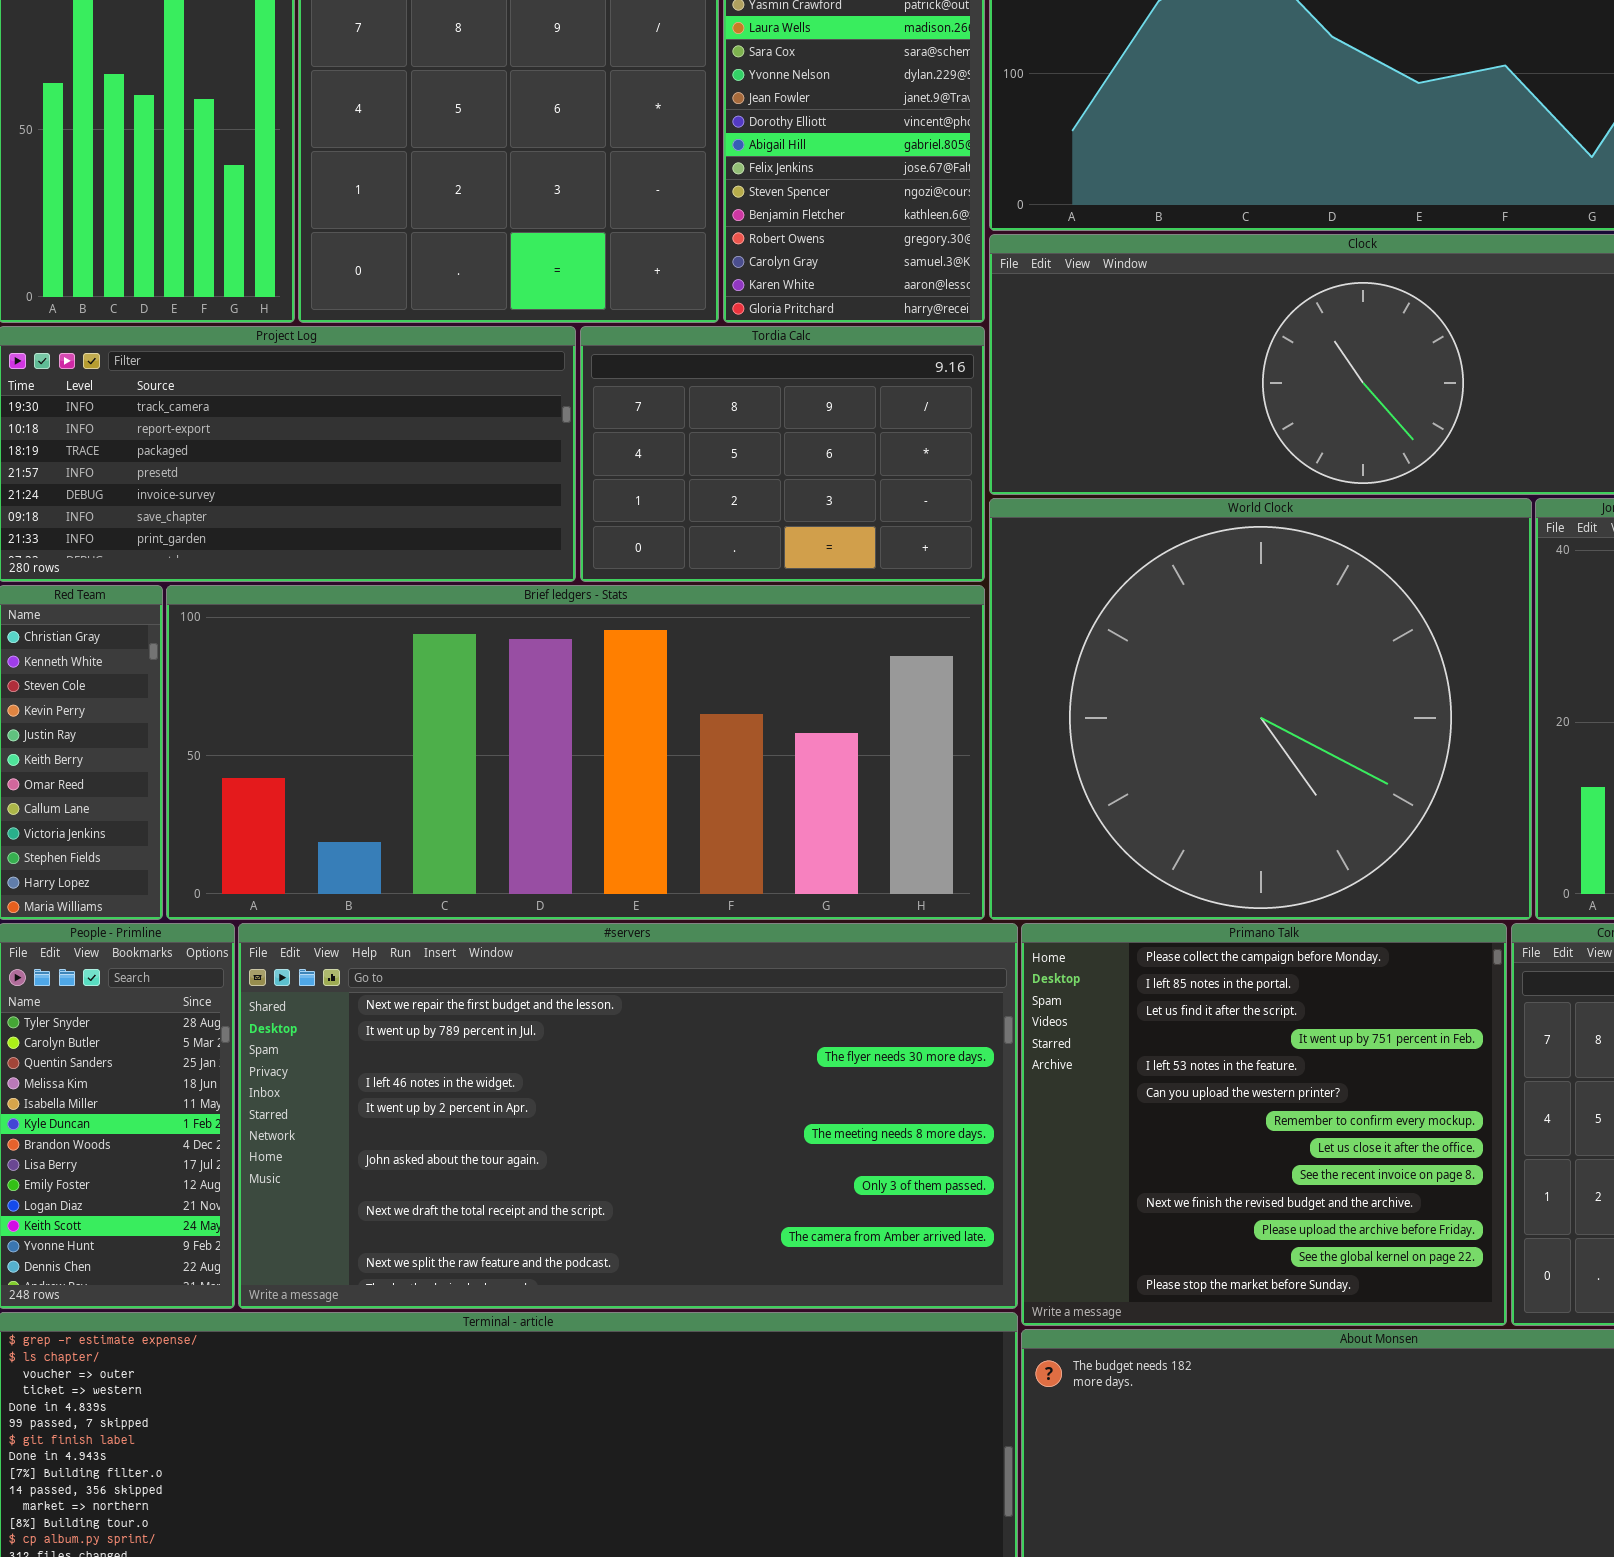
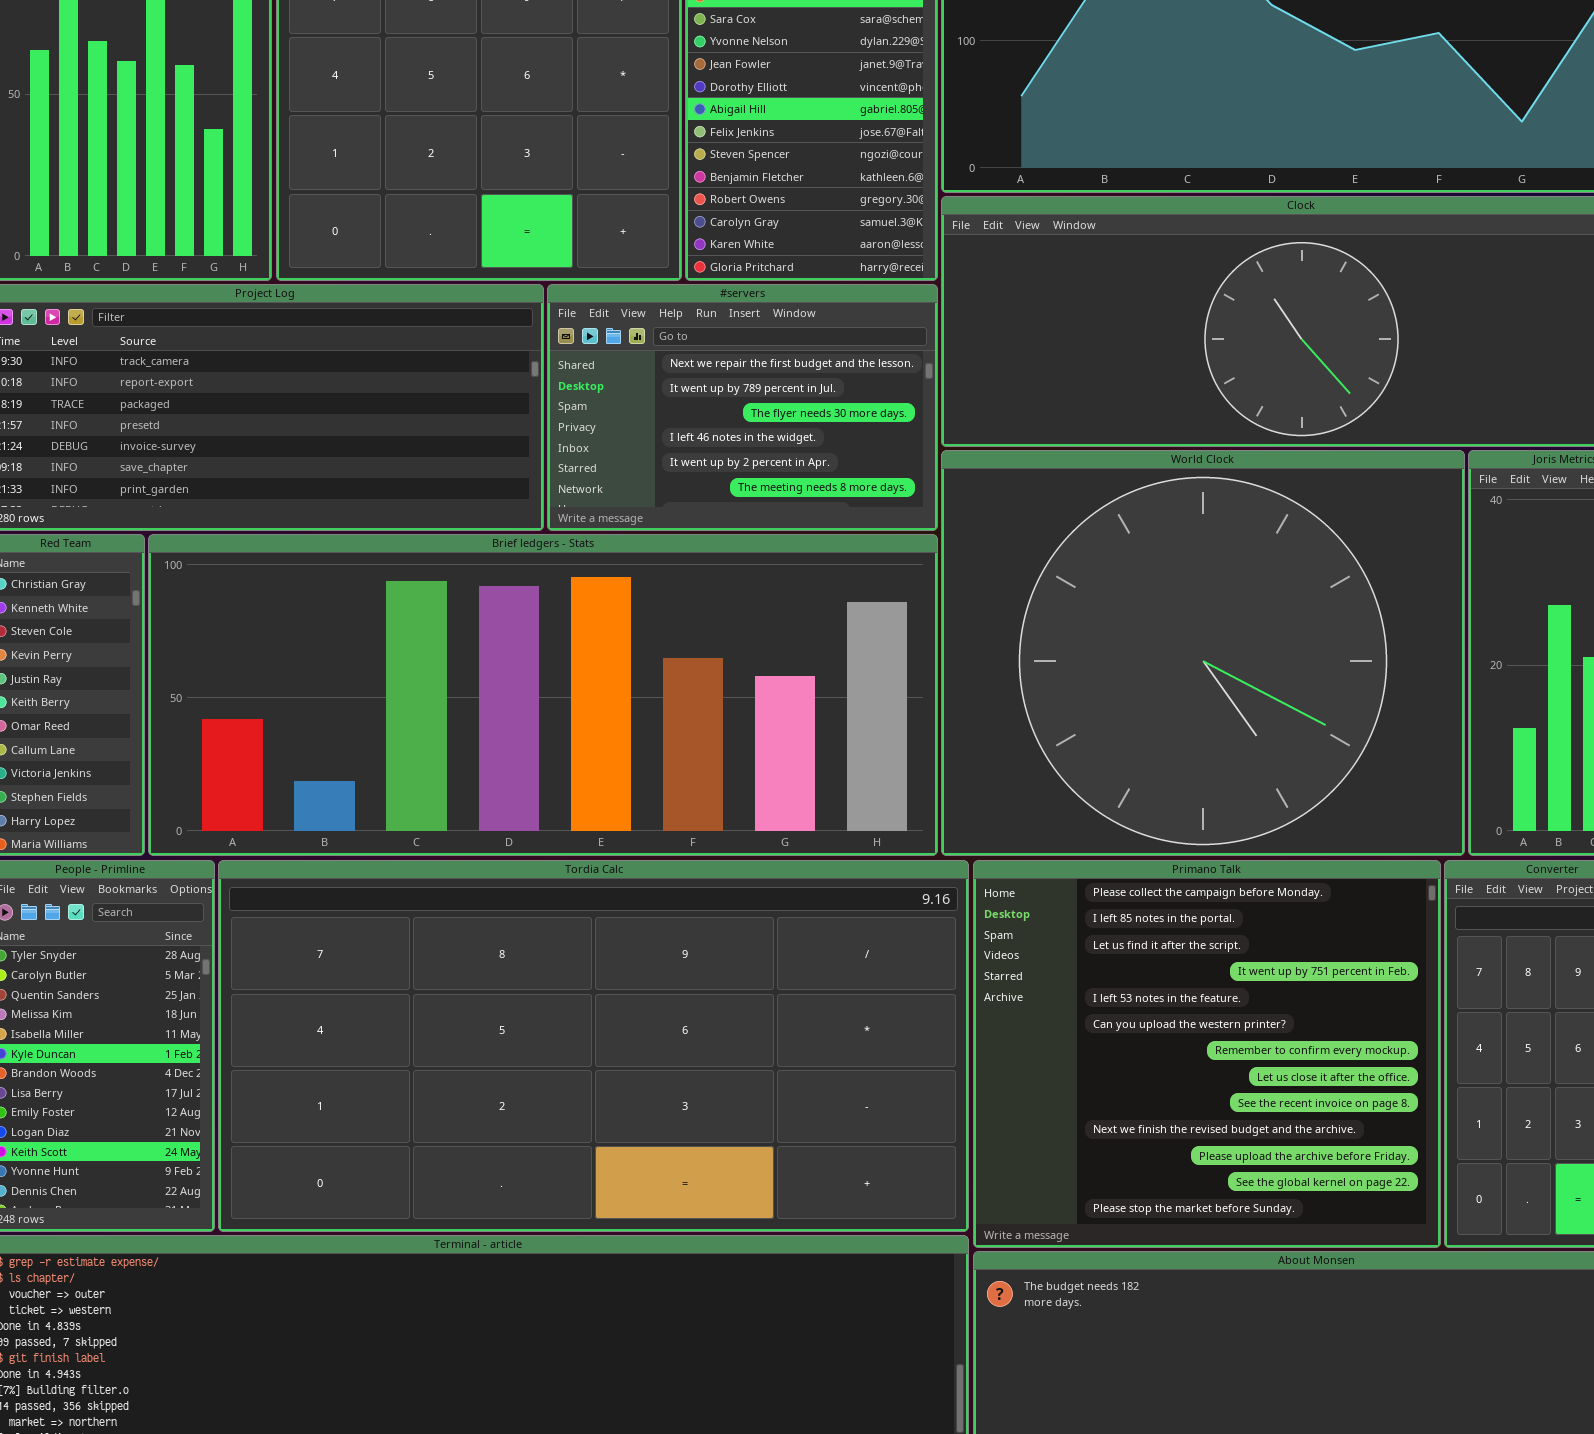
Tordia Calc: [580,326,985,582] -> [218,860,969,1232], moved, resized
#servers: [238,923,1018,1309] -> [547,284,938,531], moved, resized

